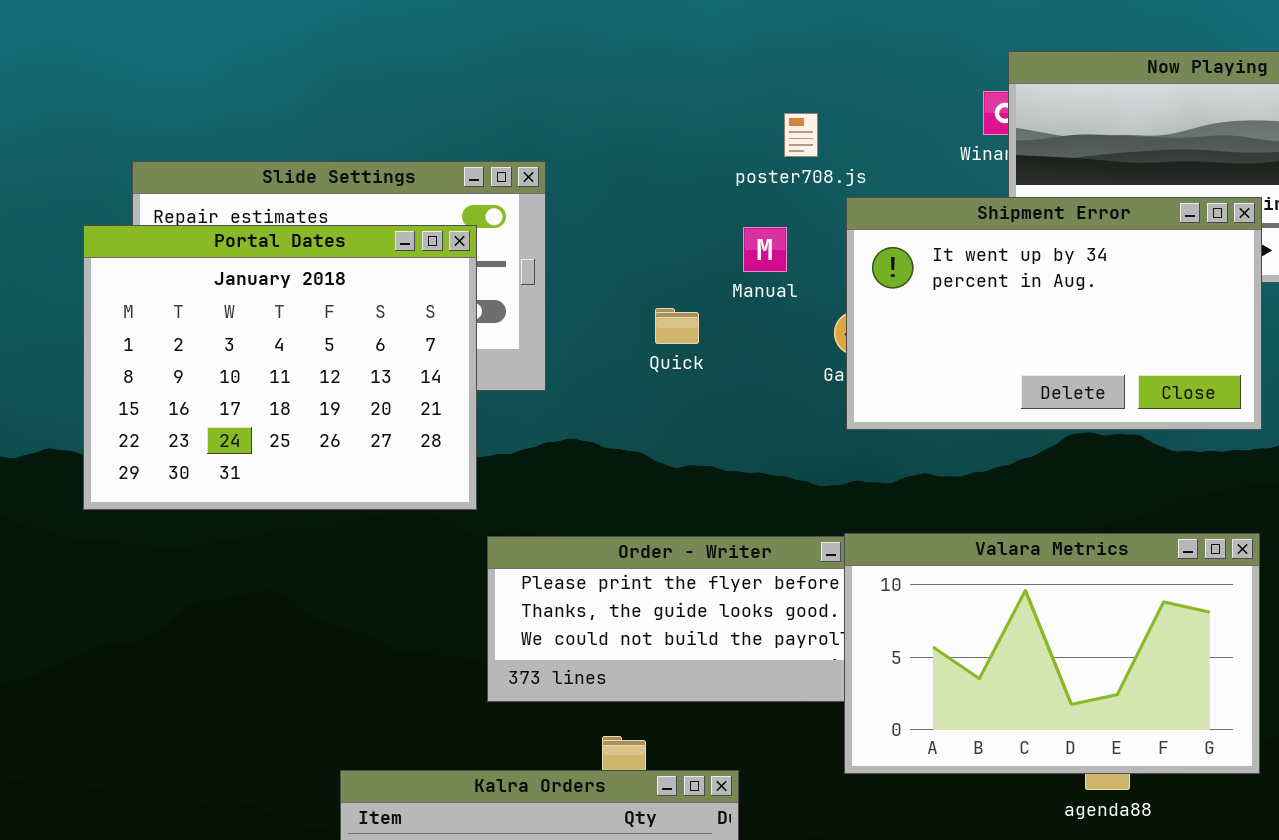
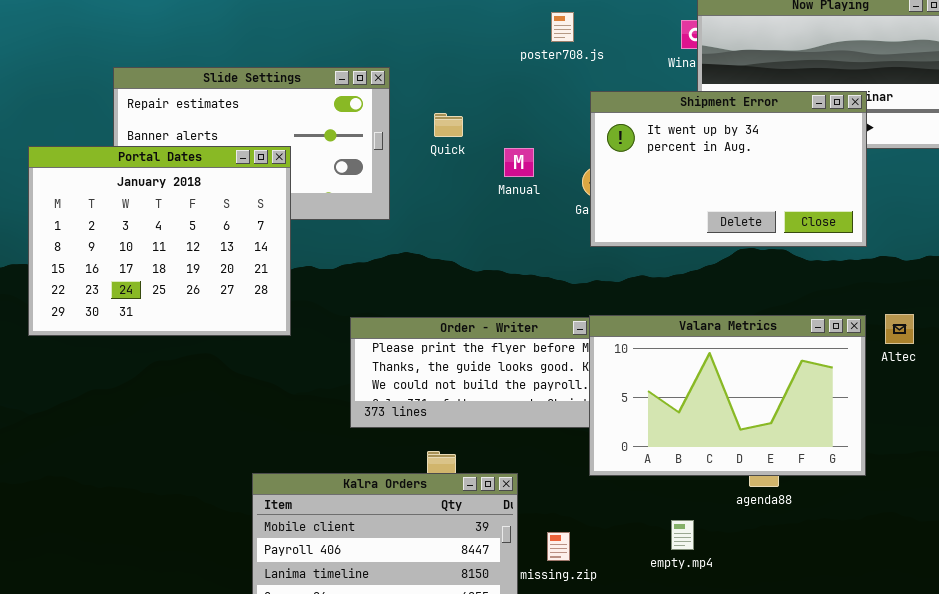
poster708.js: [784,113,818,157] -> [551,12,574,42], moved
Portal Dates: [83,225,477,510] -> [28,146,291,336], moved
Manual: [743,227,787,272] -> [504,148,534,177], moved
Quick: [655,308,699,344] -> [434,113,463,137], moved

